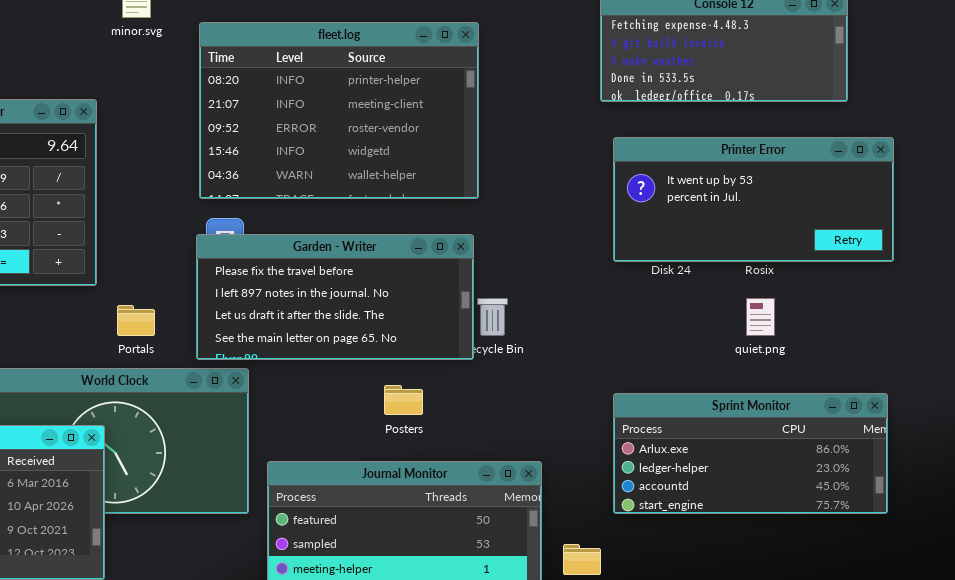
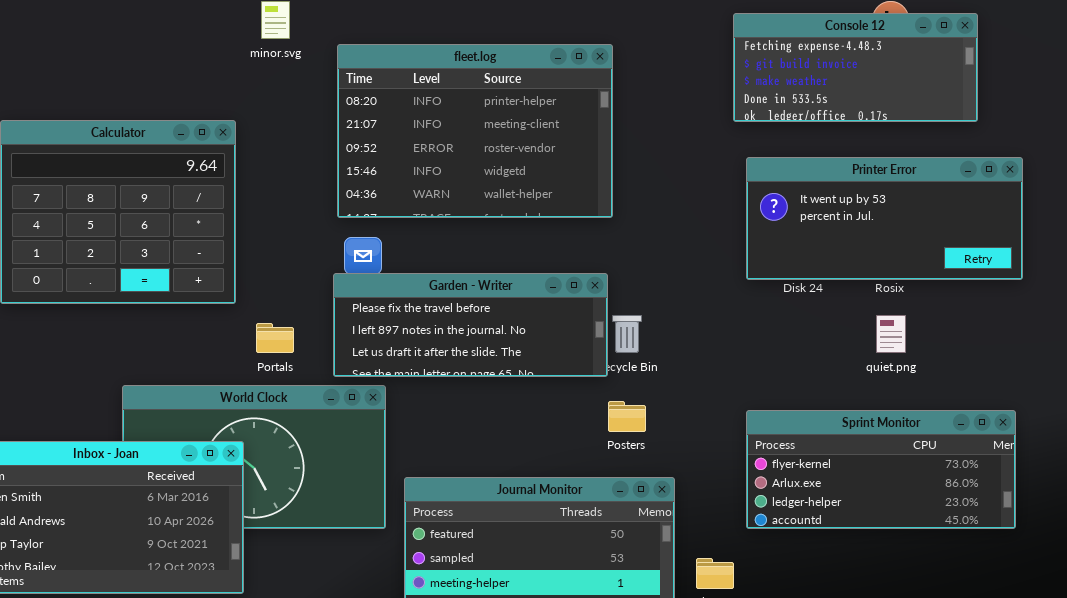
Garden - Writer: [196,234,474,360] -> [333,273,608,377], resized
Posters: [384,385,423,415] -> [608,401,646,432], moved
Sprint Monitor: [613,393,888,514] -> [746,410,1016,529], scrolled up 1 row

